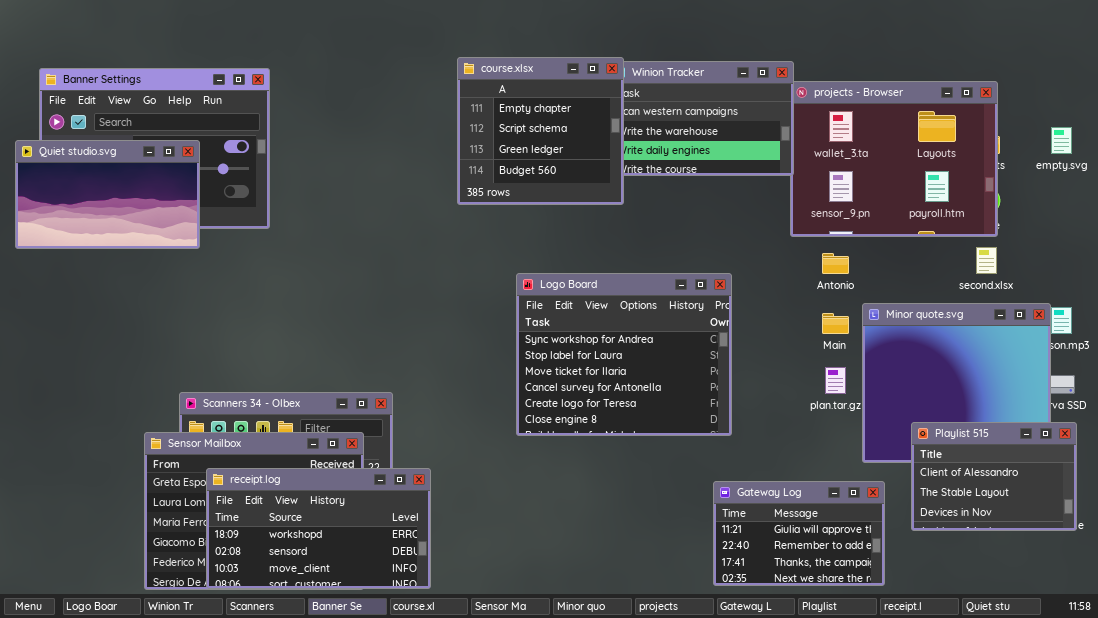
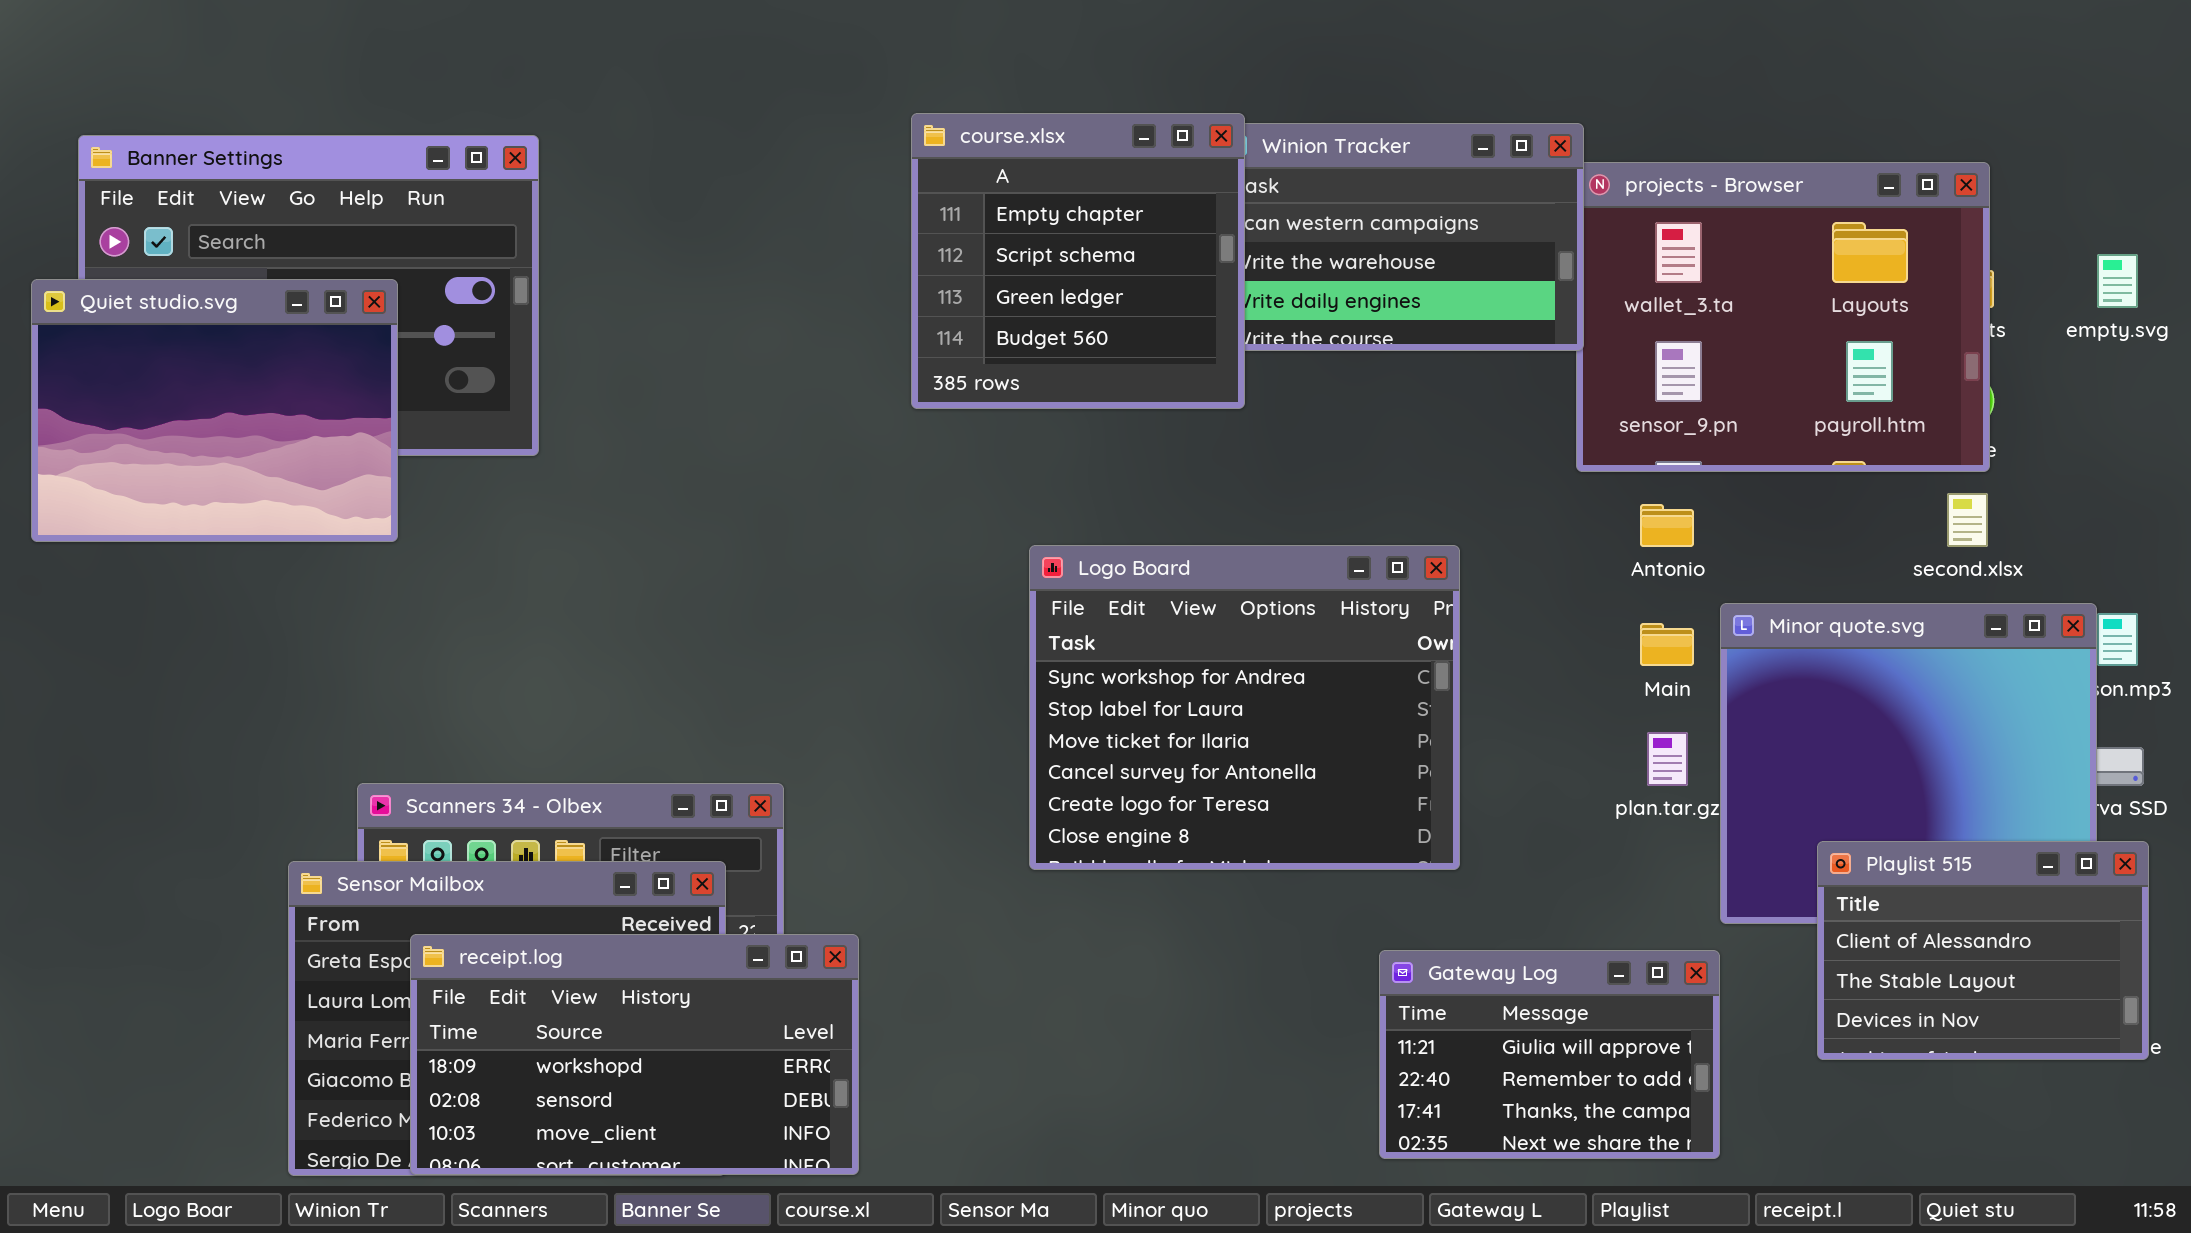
Quiet studio.svg: [15,140,200,249] -> [31,279,398,542], resized
Gateway Log: [713,481,885,586] -> [1379,950,1720,1159], moved

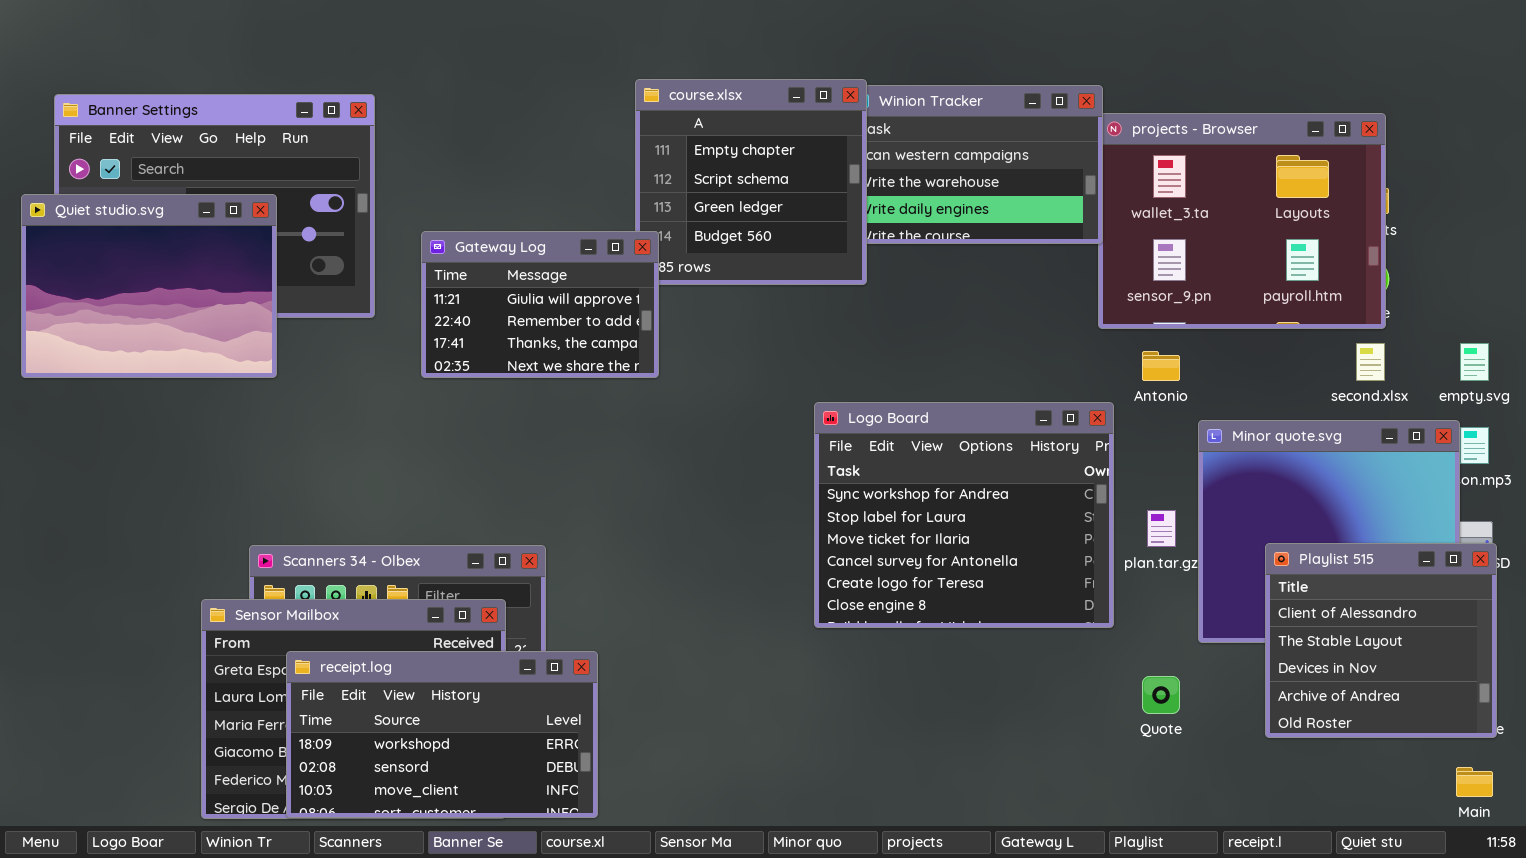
empty.svg: [2097,254,2138,308] -> [1460,343,1489,381], moved
Logo Board: [1029,545,1460,870] -> [814,402,1114,628], moved
Main: [1640,623,1694,666] -> [1456,767,1493,797], moved
Playlist 515: [1817,841,2149,1060] -> [1265,543,1497,738], resized
Gateway Log: [1379,950,1720,1159] -> [421,231,659,378], moved

